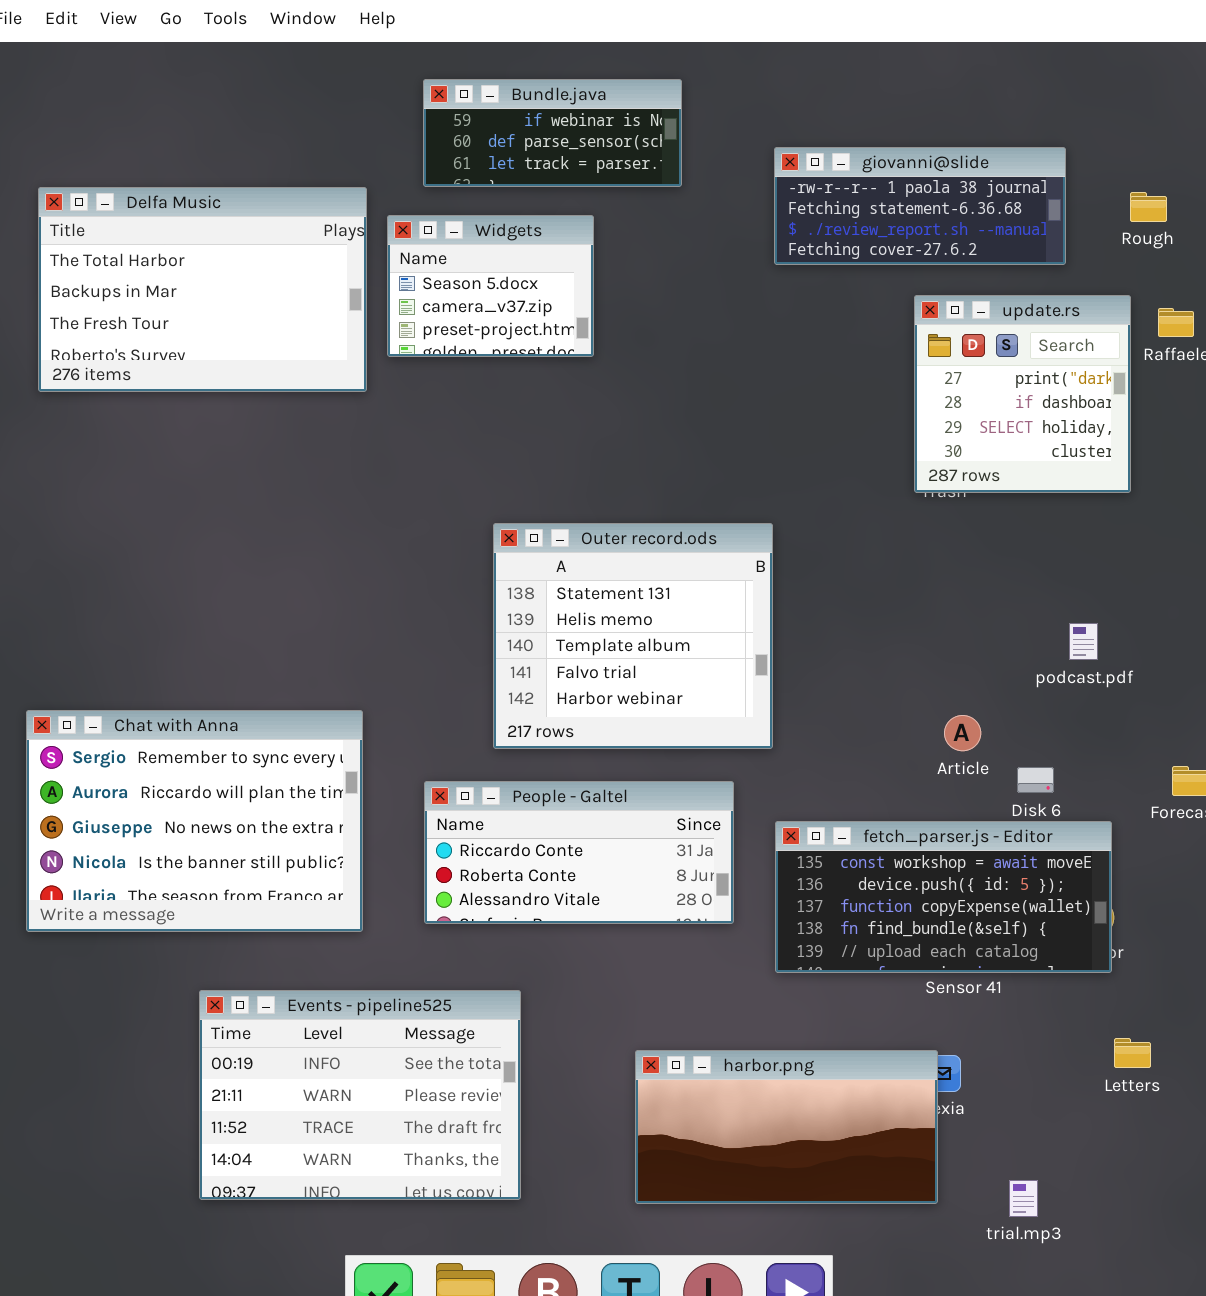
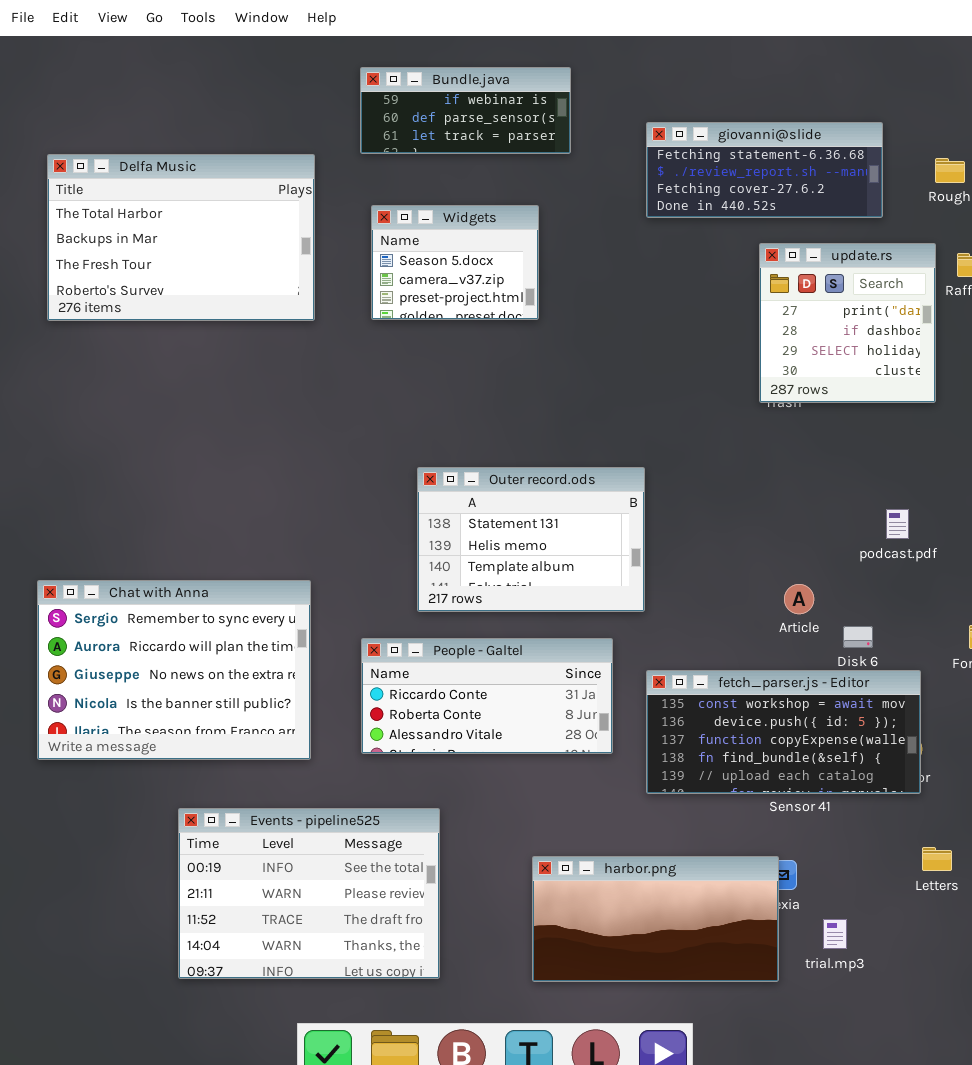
giovanni@slide: [774,147,1066,265] -> [646,122,883,218], scrolled down 1 row
Widgets: [387,215,594,357] -> [371,205,539,320], moved
Outer record.ods: [493,523,773,749] -> [417,467,645,612], resized
trial.mp3: [1009,1180,1038,1217] -> [823,919,847,949], moved

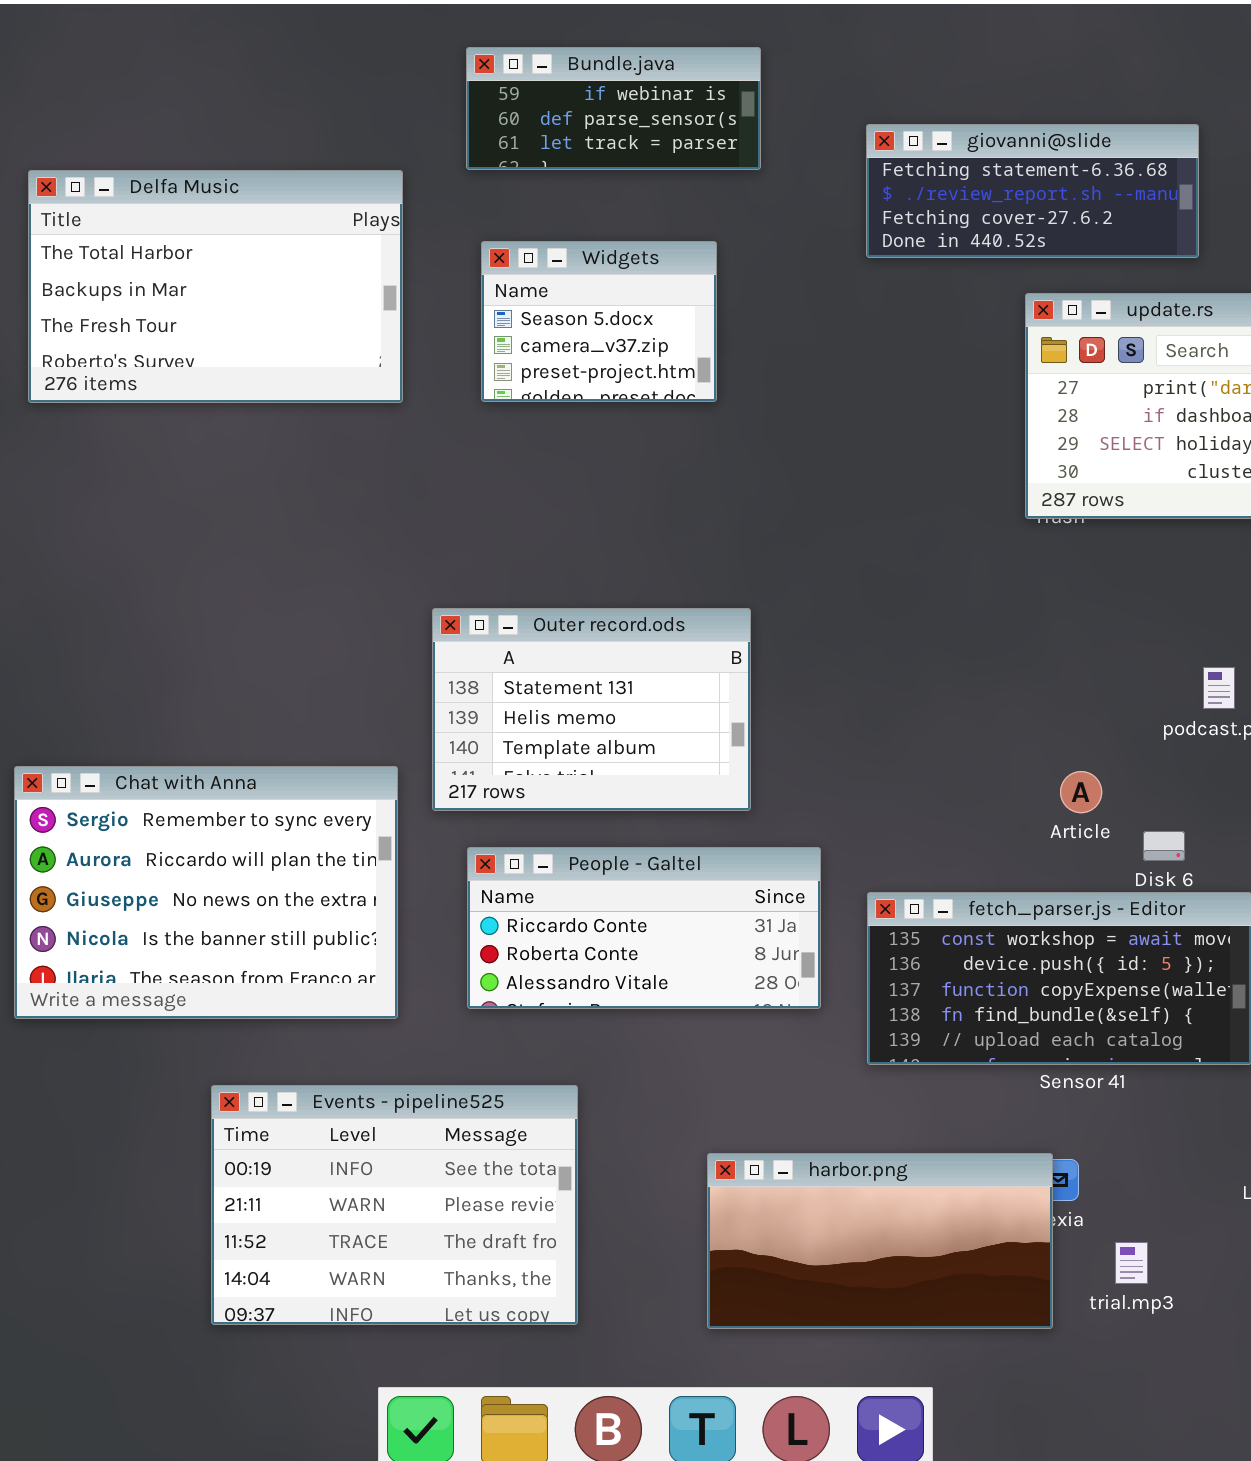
Outer record.ods: [417,467,645,612] -> [432,608,751,811], moved

